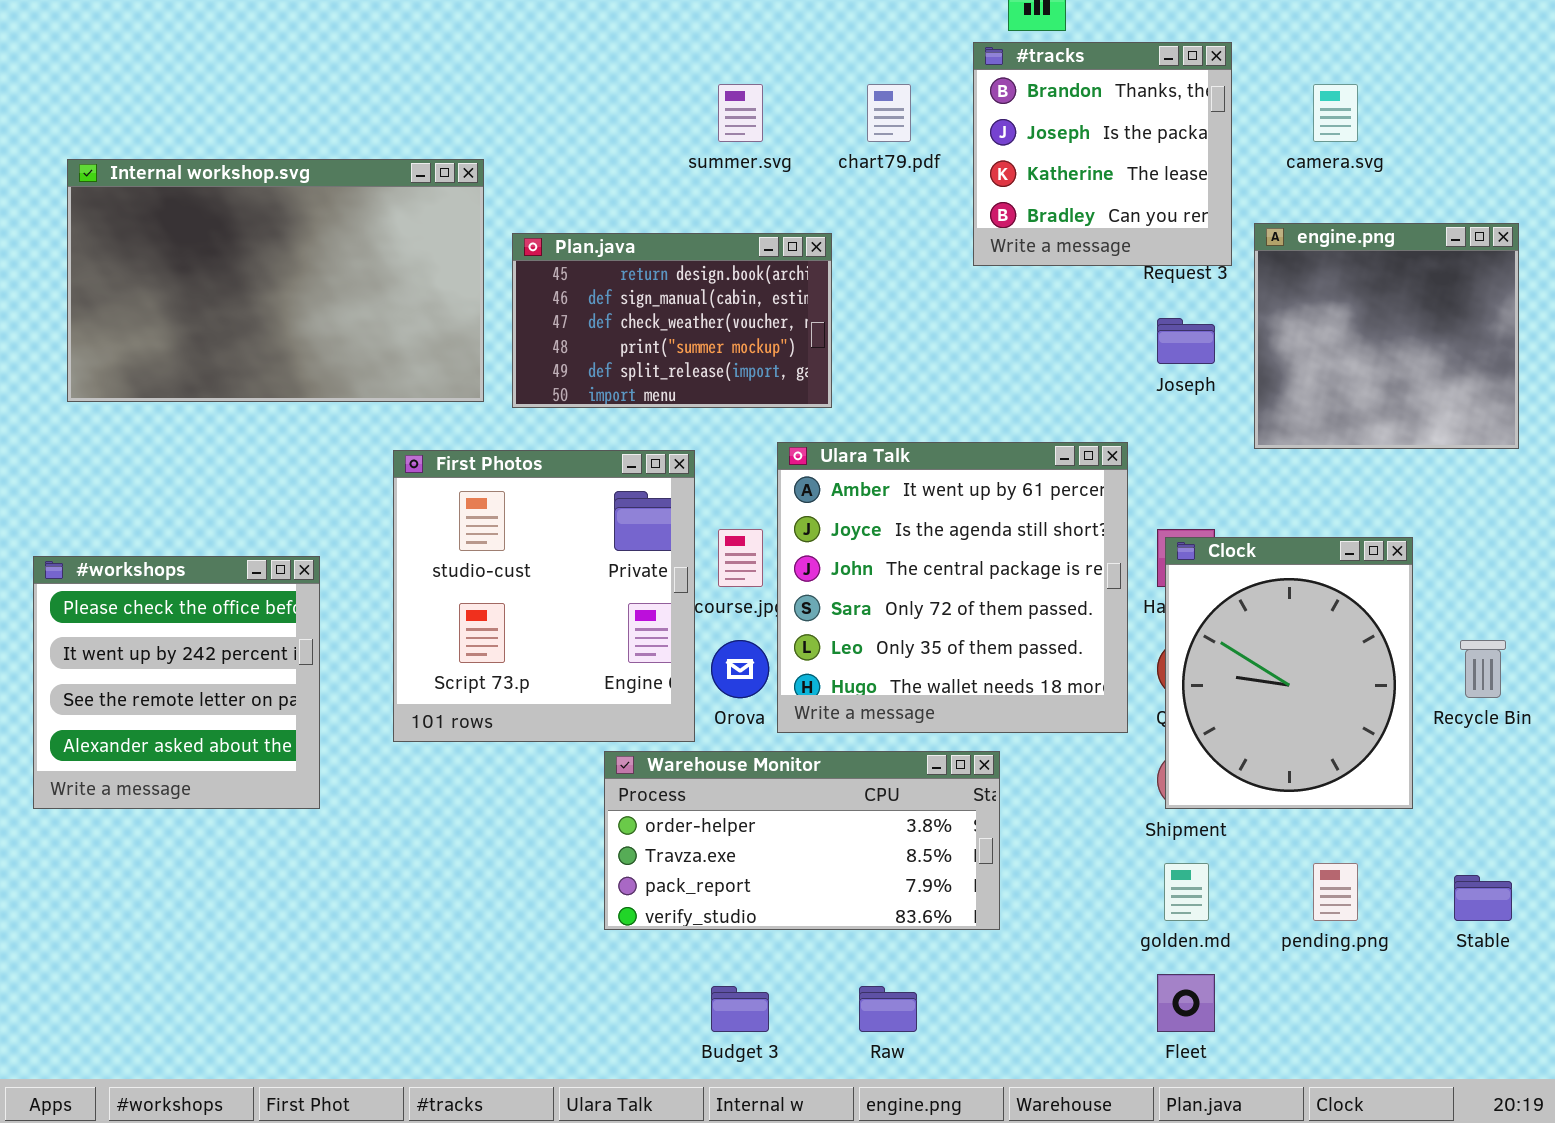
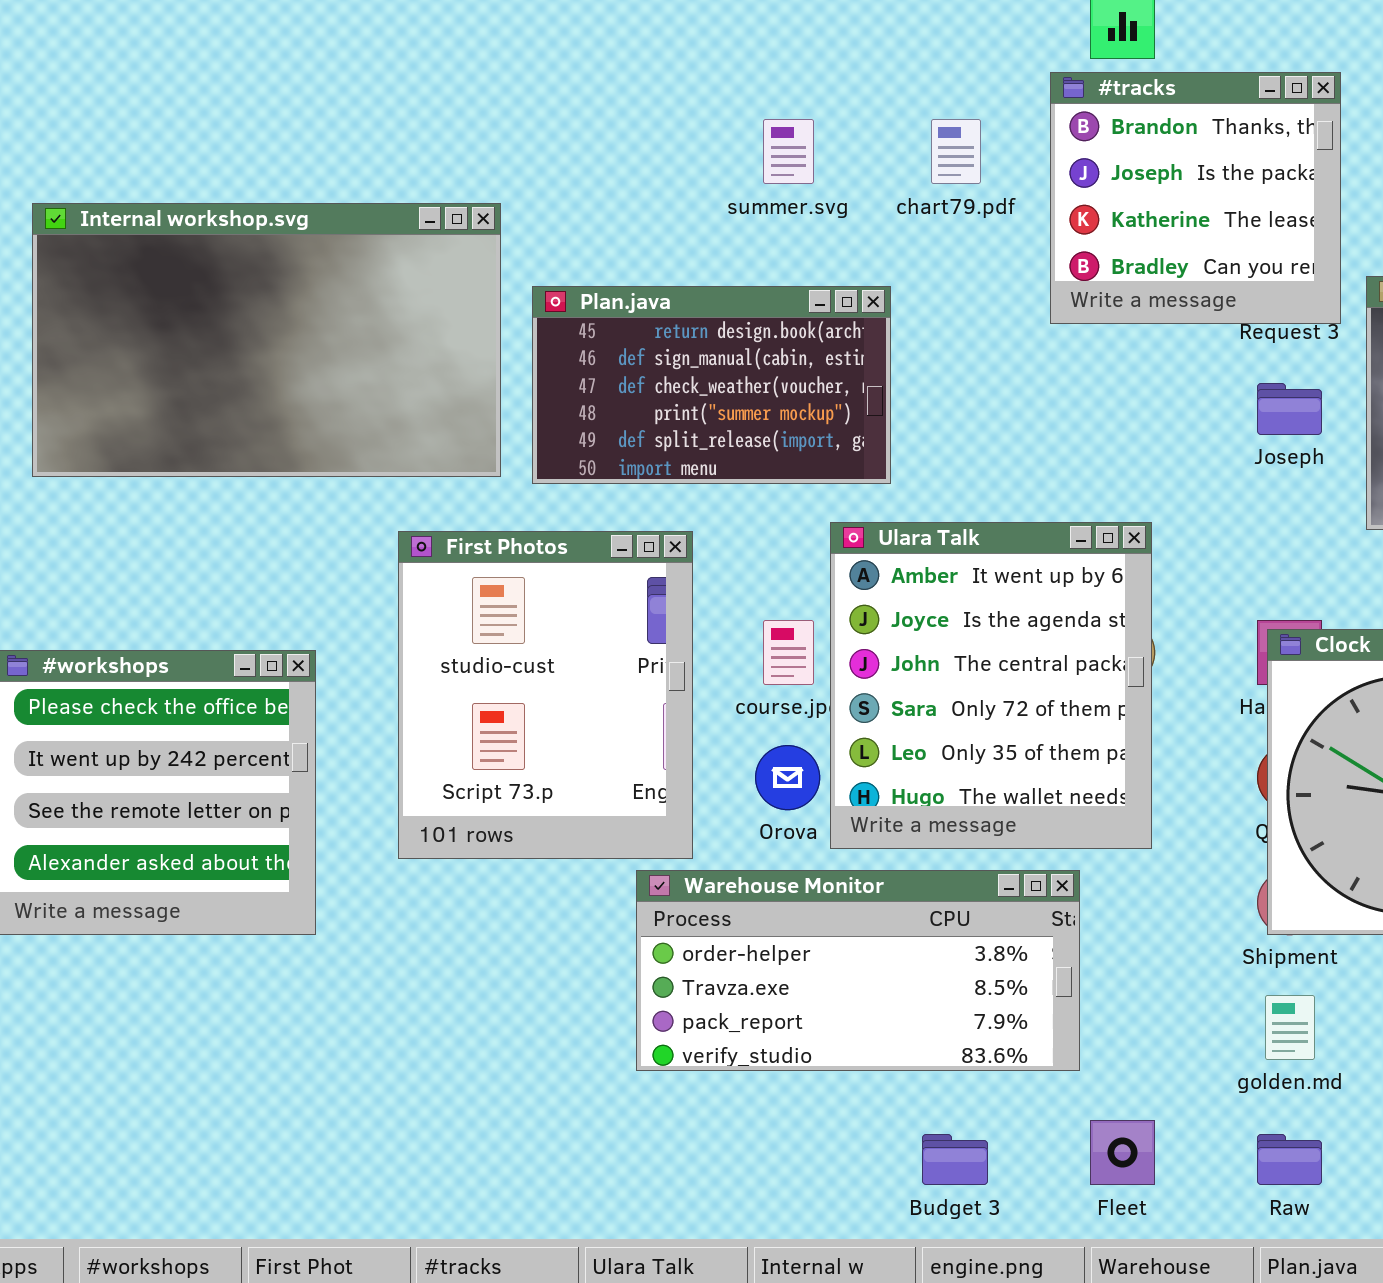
Ulara Talk: [777,442,1128,733] -> [830,522,1152,849], resized
First Photos: [393,450,695,742] -> [398,531,693,859], resized
Fleet: [1157,974,1215,1032] -> [1090,1120,1155,1185], moved
Budget 3: [711,986,769,1032] -> [922,1134,988,1185], moved
Raw: [859,986,917,1032] -> [1257,1134,1322,1185], moved

